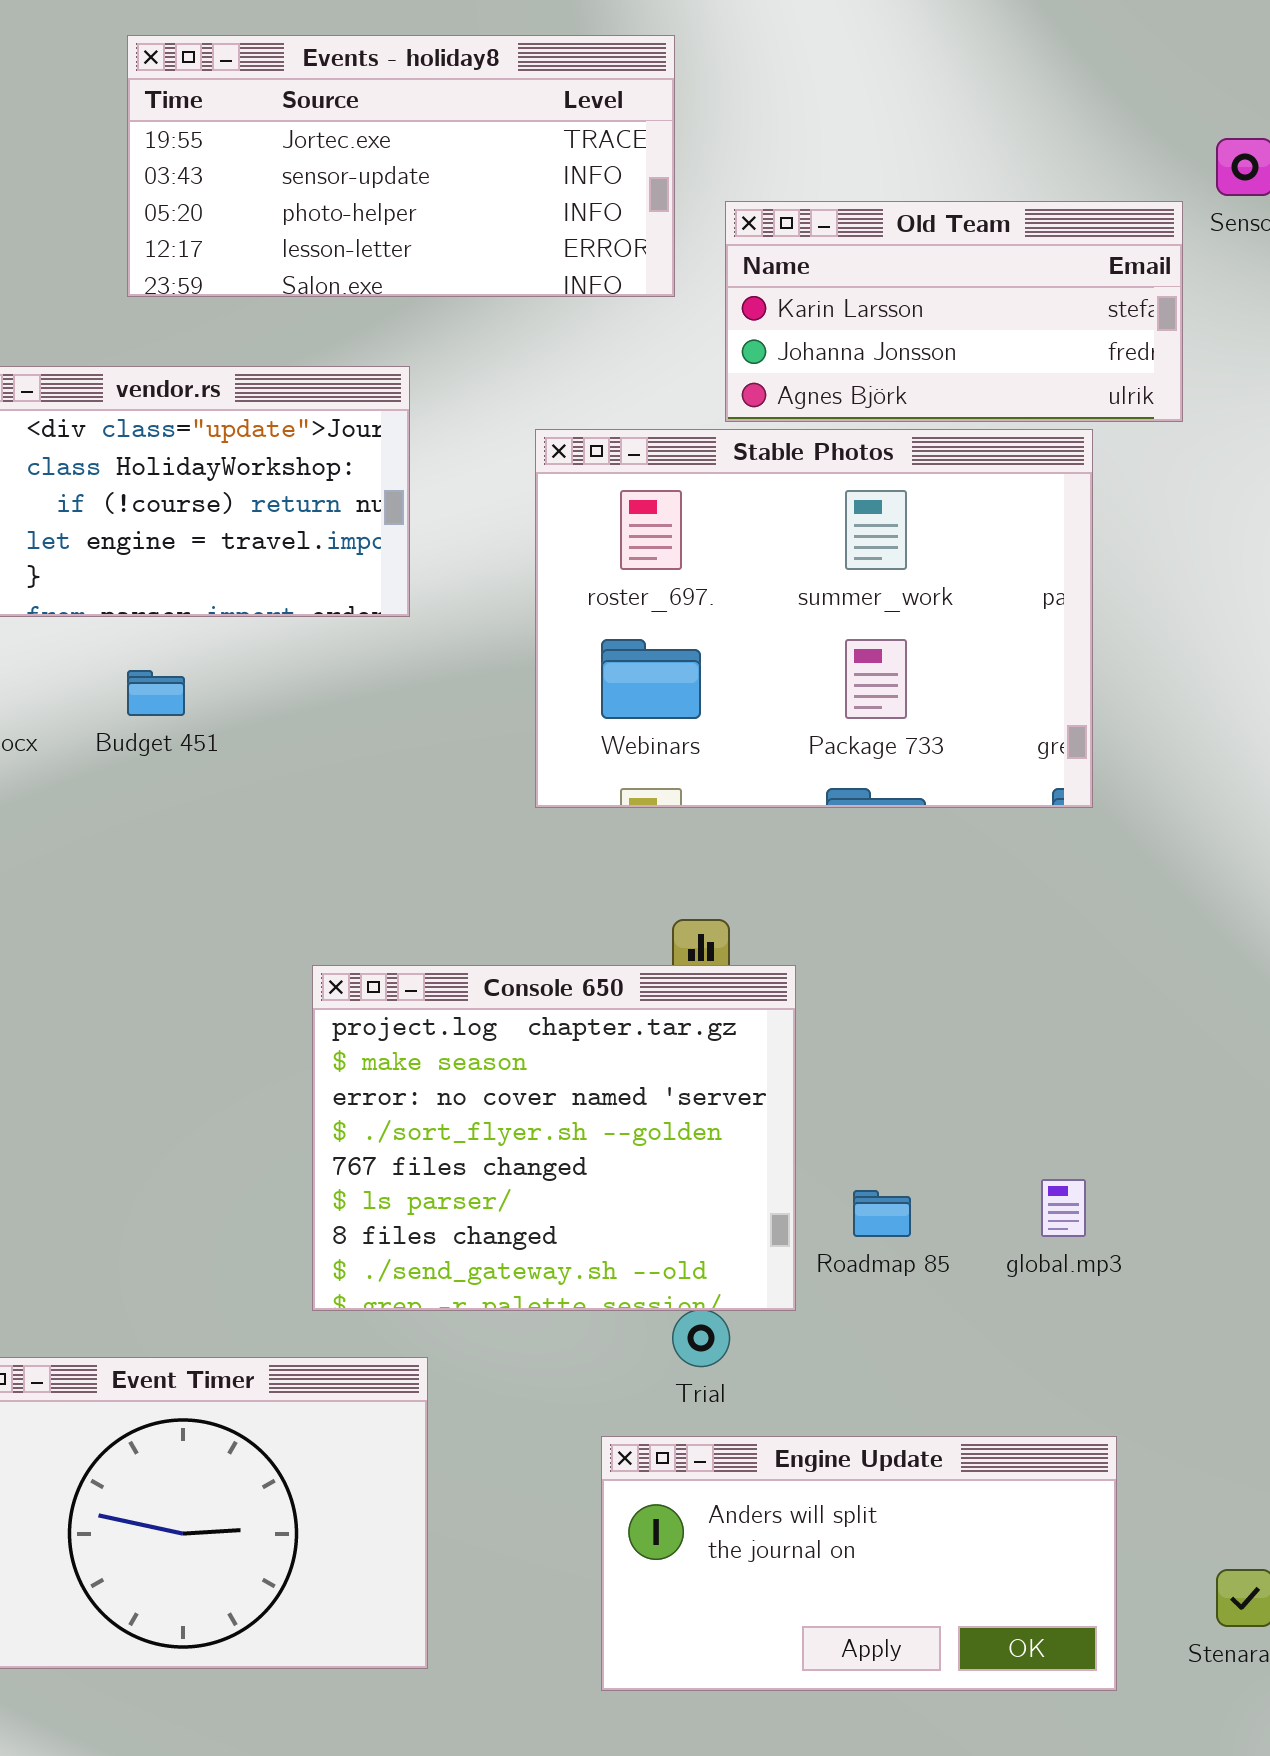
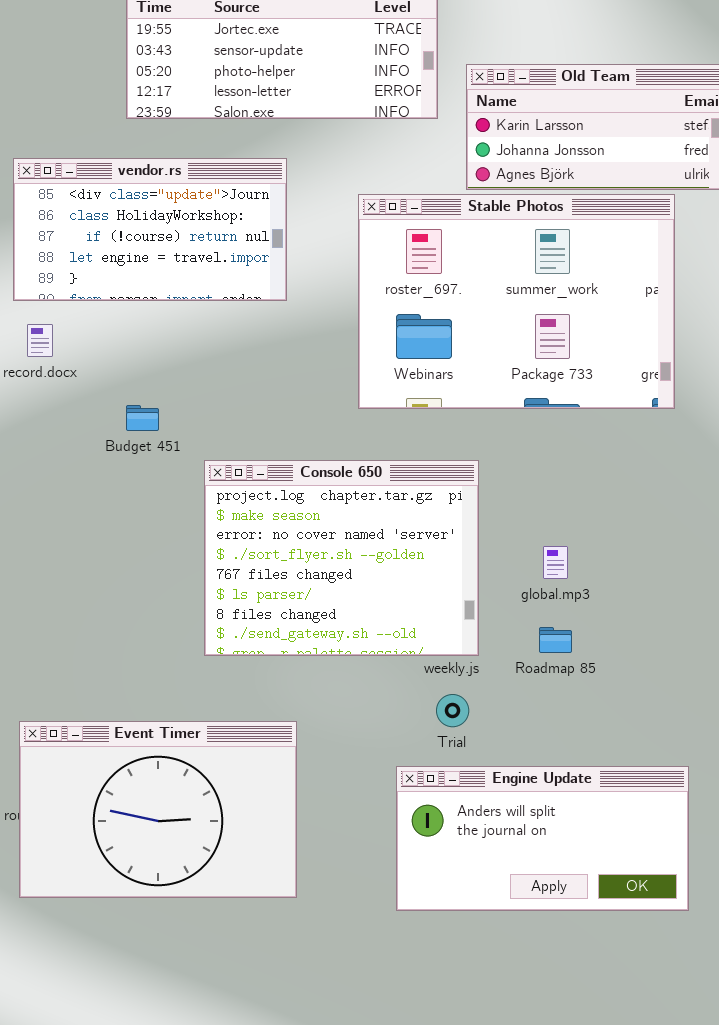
Budget 451: [127,670,185,716] -> [126,405,159,431], moved
Console 650: [312,965,796,1311] -> [204,460,479,656], moved
global.mp3: [1041,1179,1086,1237] -> [543,546,568,579], moved

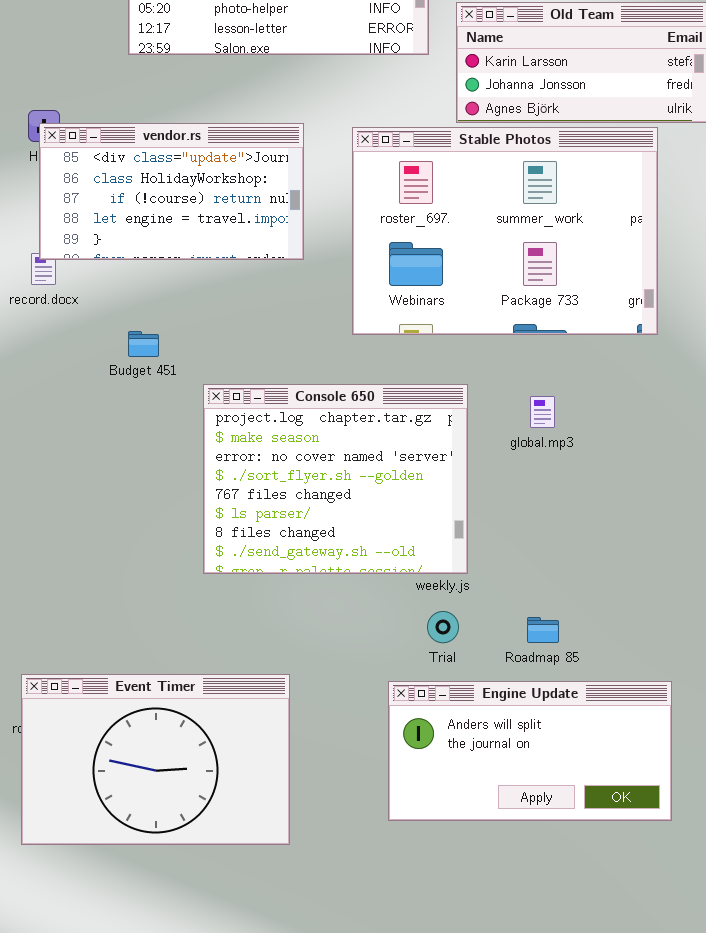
vendor.rs: [13,158,287,301] -> [39,123,304,260], moved
global.mp3: [543,546,568,579] -> [530,396,555,428], moved
Roadmap 85: [539,627,572,653] -> [527,617,559,643], moved
Event Timer: [19,721,297,898] -> [21,674,290,845], moved

